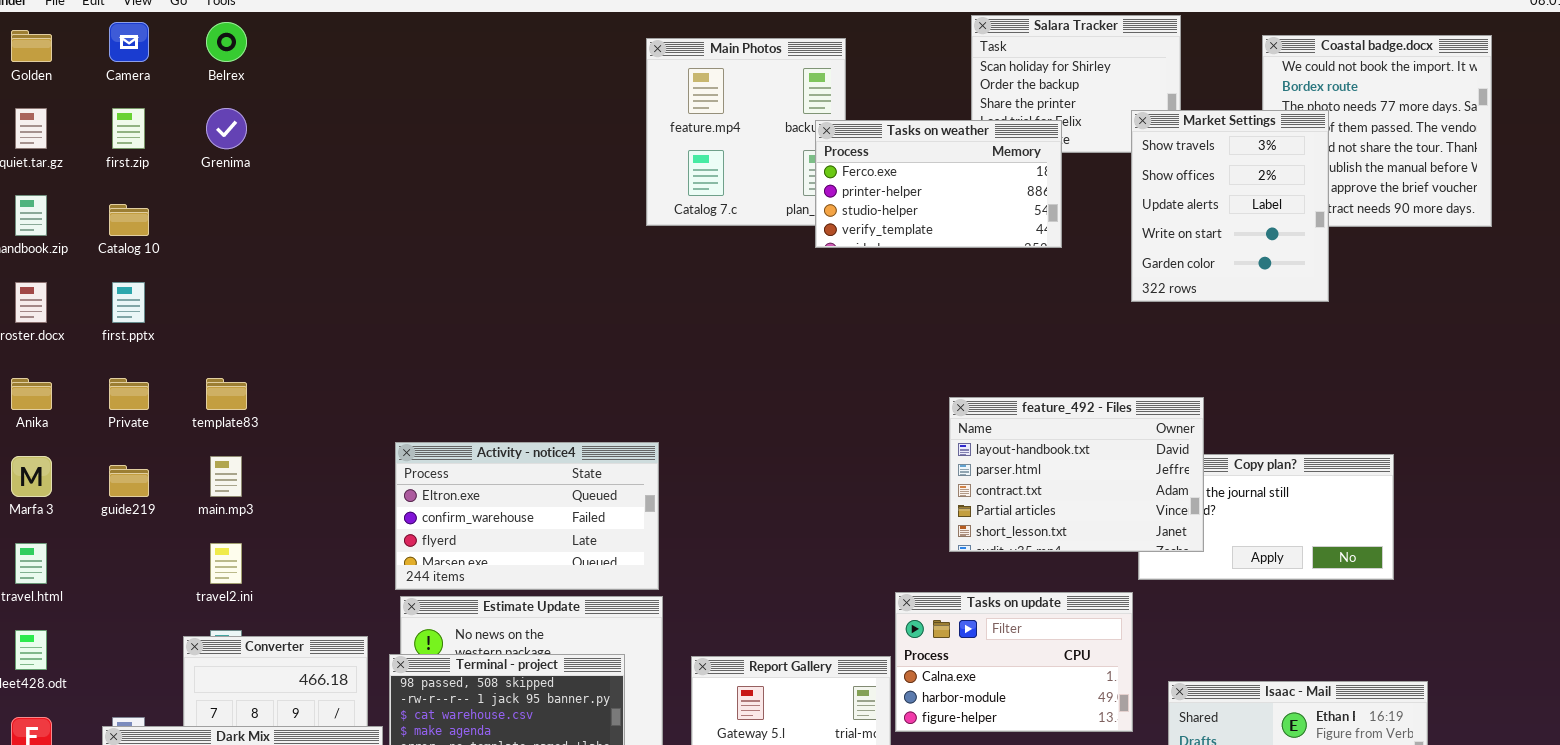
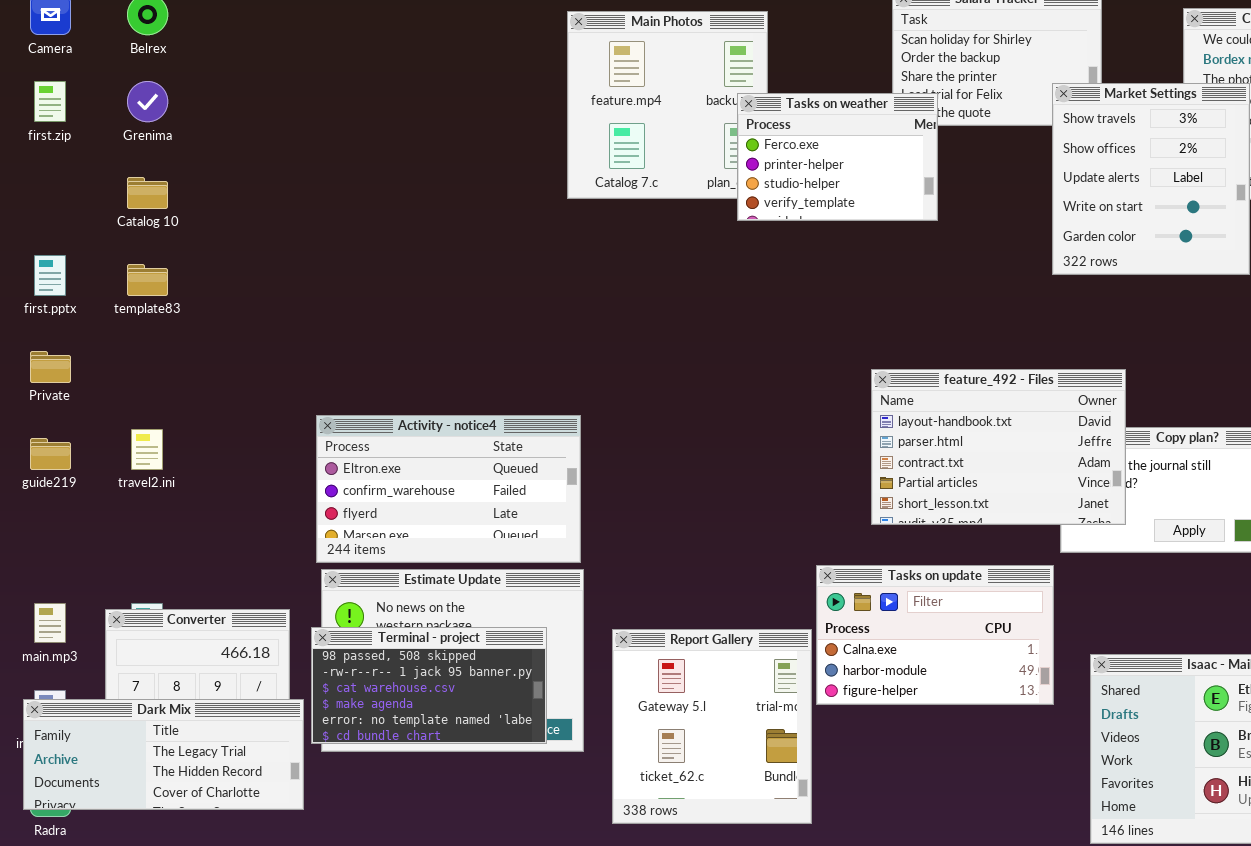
Tasks on weather: [815,120,1062,248] -> [737,93,938,221], resized
Catalog 10: [109,204,149,236] -> [127,177,168,209], moved
template83: [206,378,247,410] -> [127,264,168,296], moved
main.mp3: [210,456,242,497] -> [34,603,66,643], moved
travel2.ini: [210,543,242,584] -> [131,429,163,470], moved

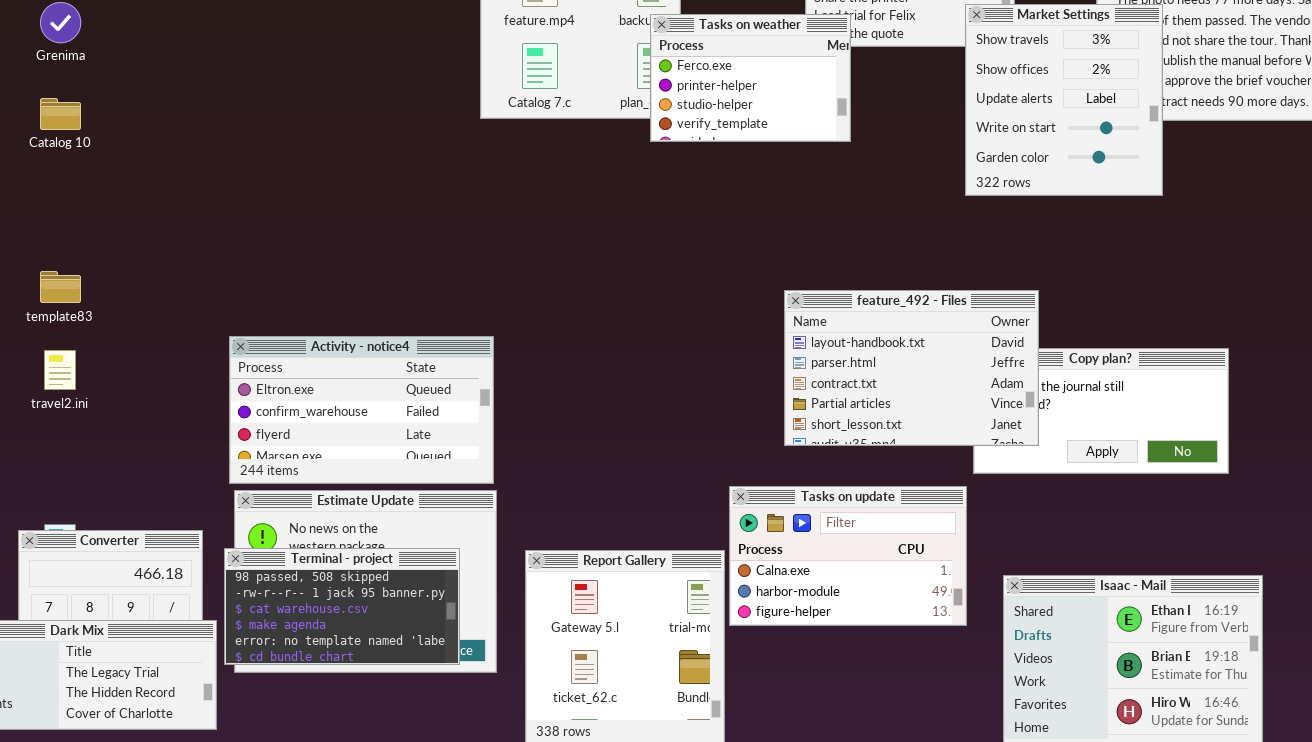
template83: [127,264,168,296] -> [40,271,81,303], moved

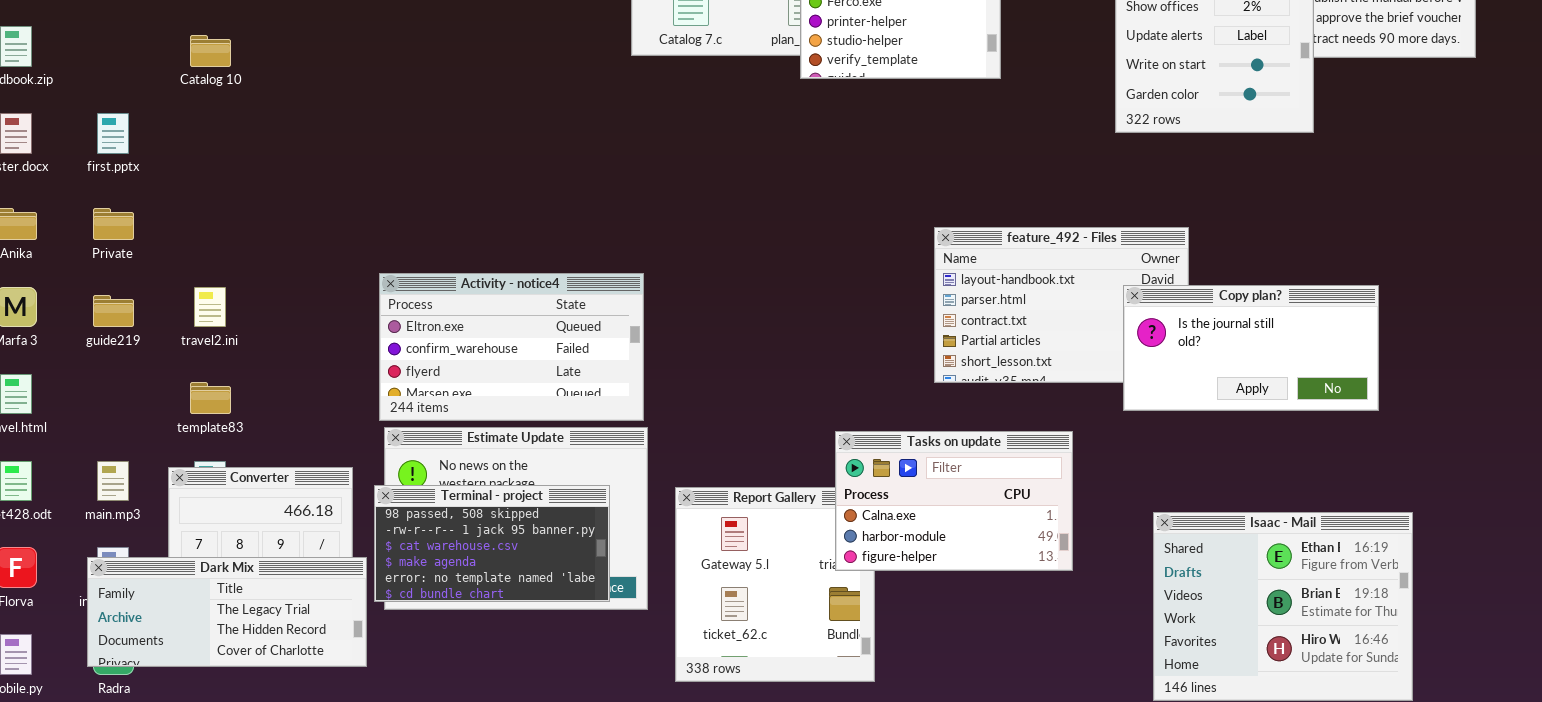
template83: [40,271,81,303] -> [190,382,231,414], moved
Copy plan?: [973,348,1229,474] -> [1123,285,1379,411], raised
Tasks on update: [729,486,967,626] -> [835,431,1073,571], moved

